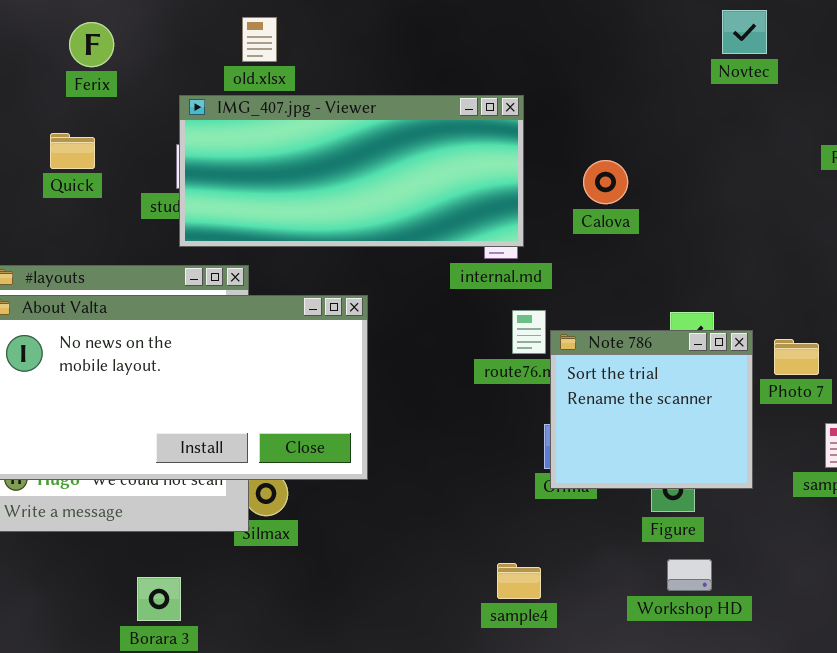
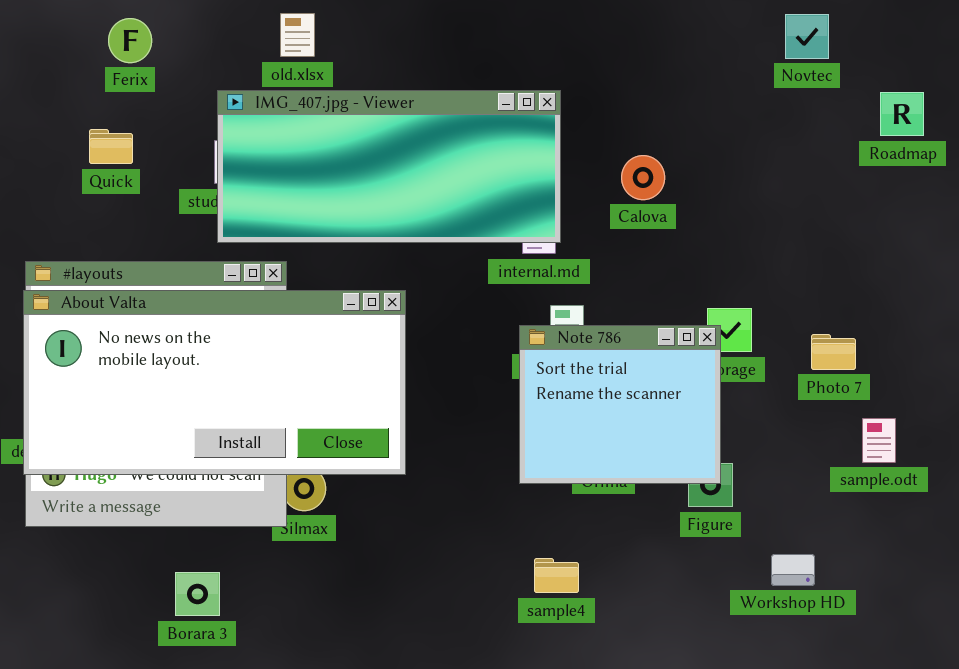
Novtec: [722,10,767,54] -> [785,14,829,59], moved
Note 786: [550,330,753,489] -> [519,325,721,484], moved
Workshop HD: [667,559,712,591] -> [771,554,815,586], moved

